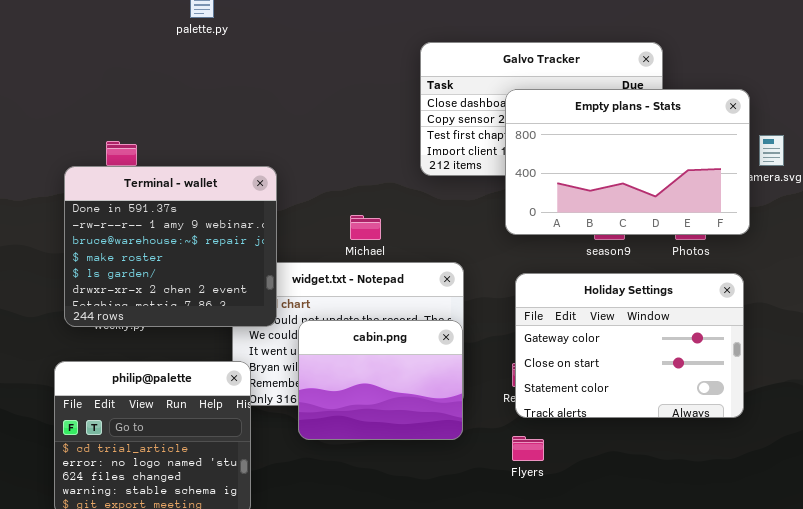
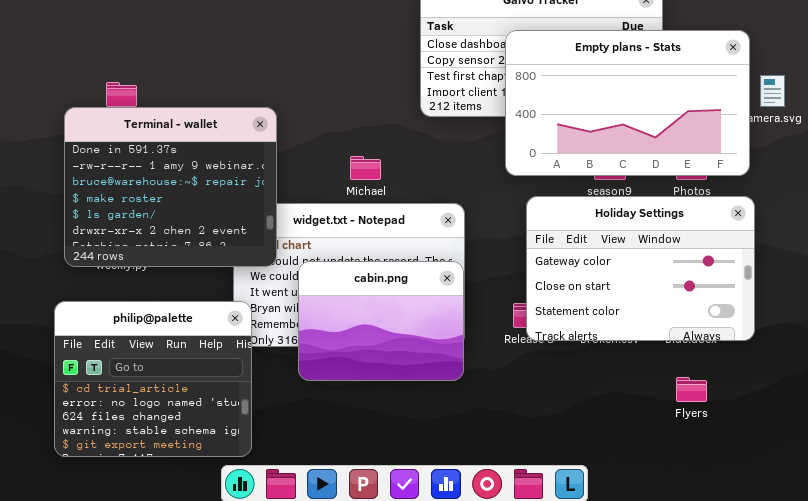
Holiday Settings: [515,273,744,418] -> [526,196,755,341], moved
Flyers: [512,436,544,461] -> [676,377,707,402], moved

